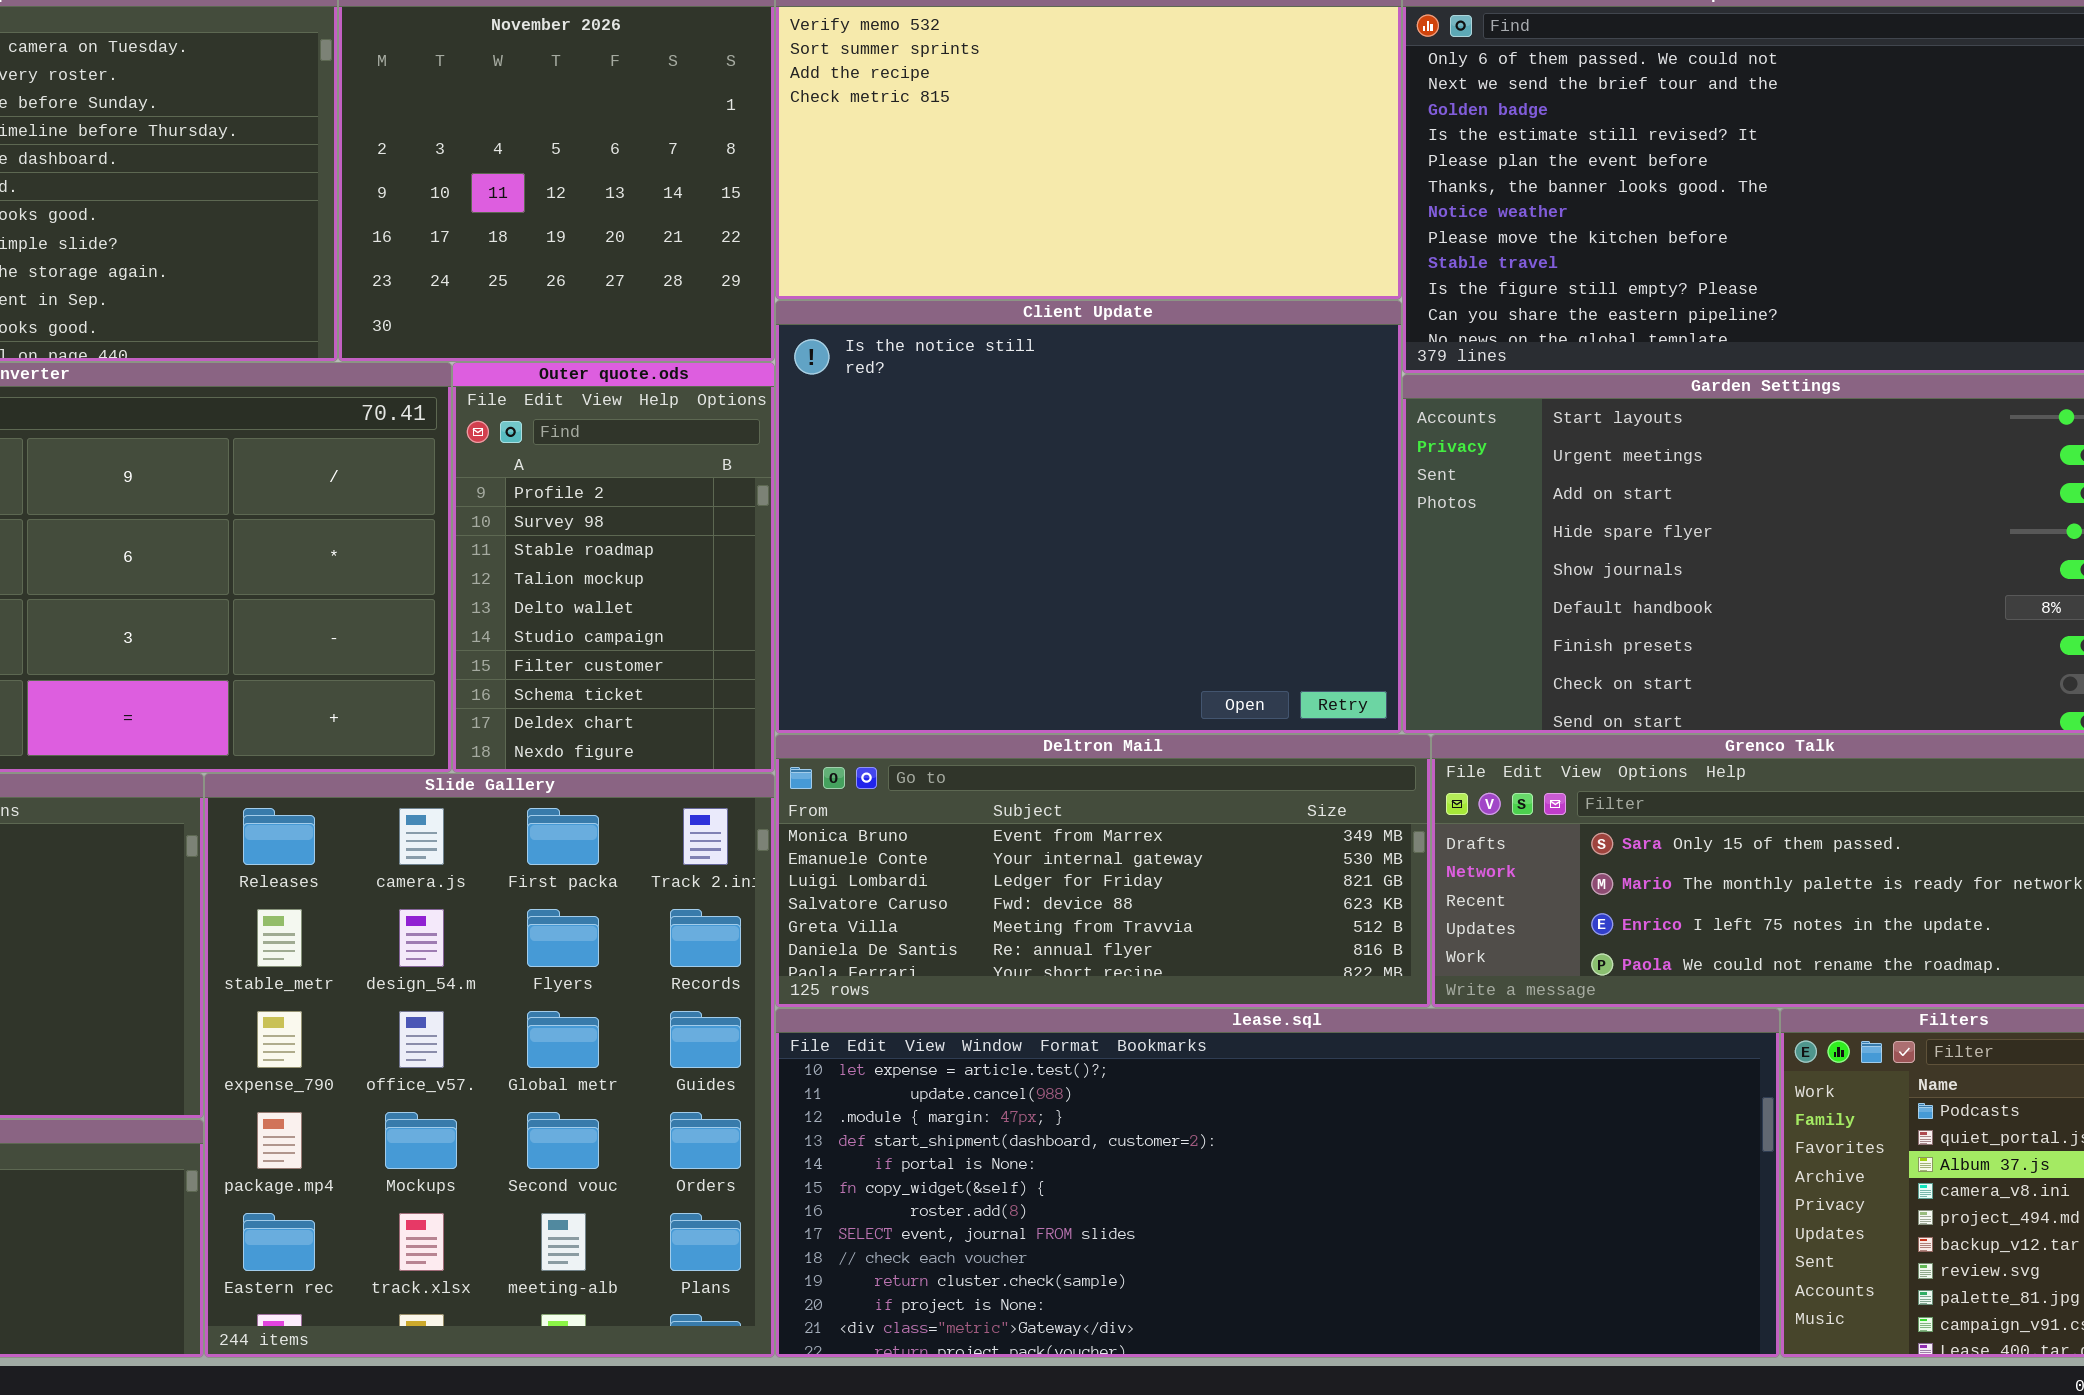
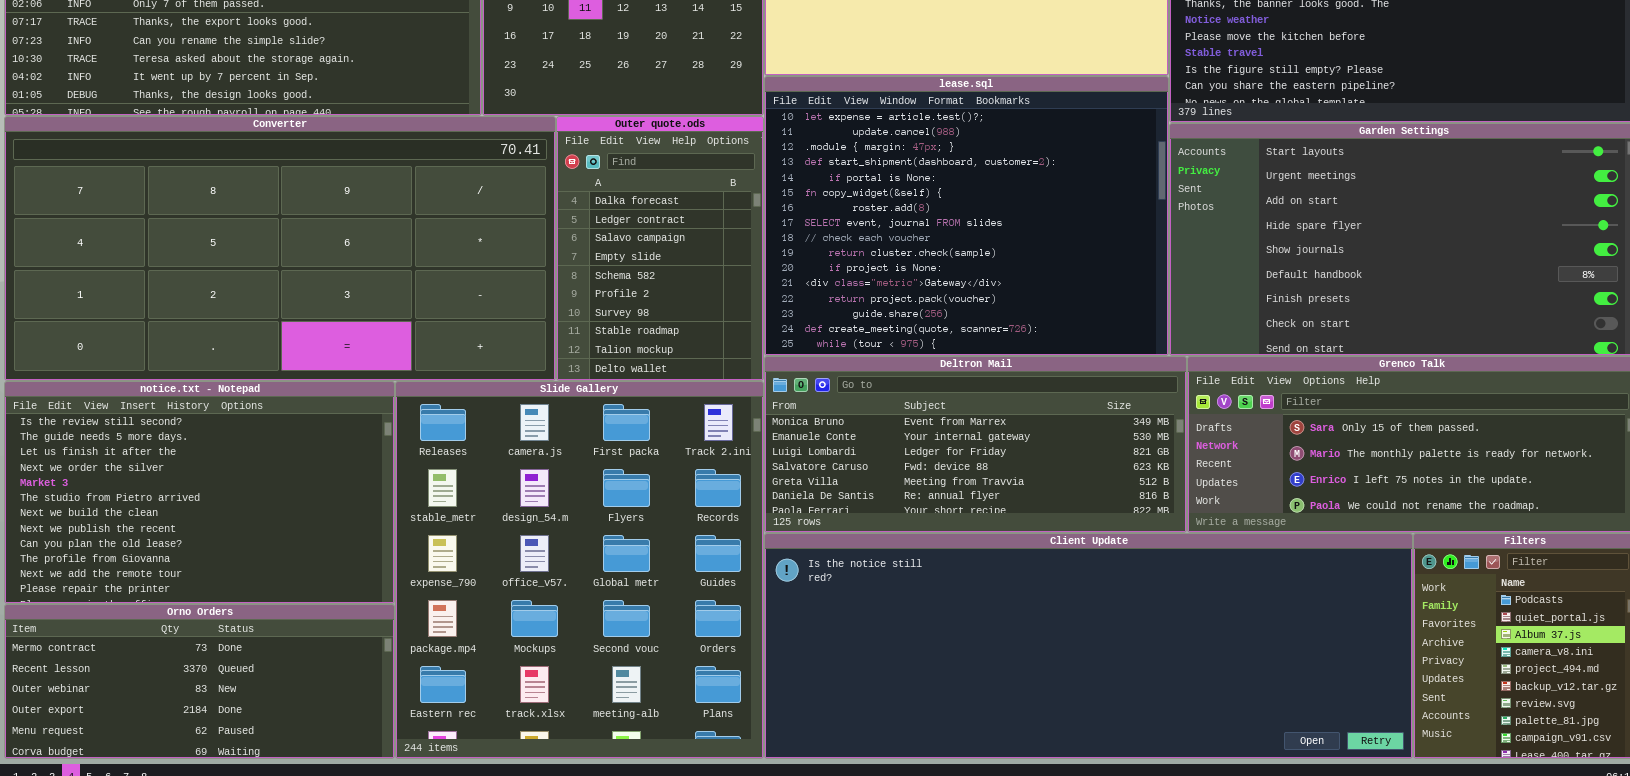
Client Update: [775,300,1402,734] -> [764,533,1413,759], moved, resized
Outer quote.ods: [452,362,775,773] -> [556,116,764,381], scrolled up 5 rows
lease.sql: [775,1008,1780,1358] -> [764,76,1169,356], moved, resized

